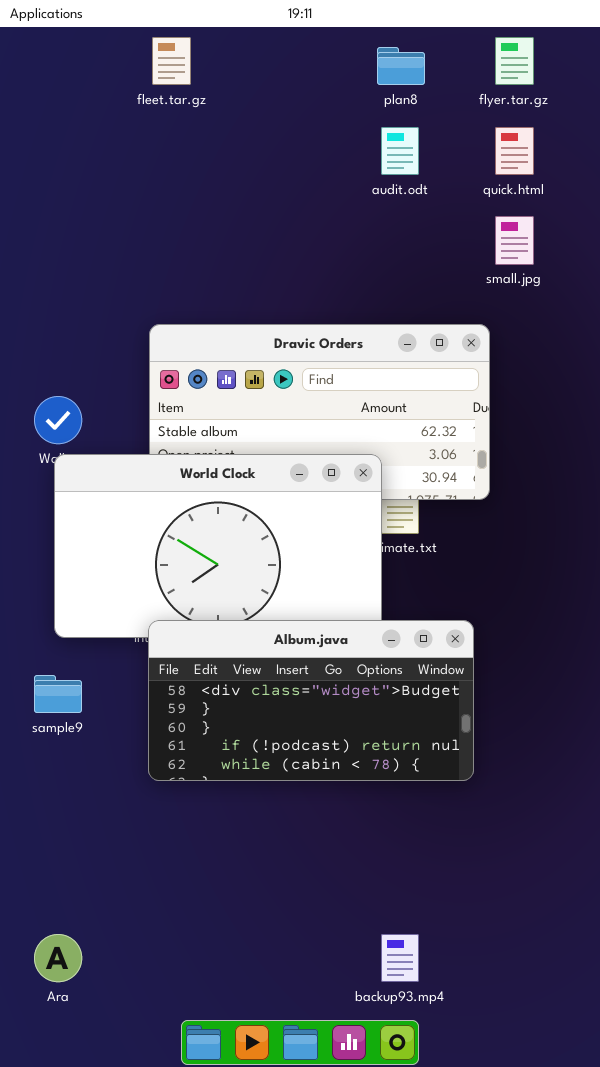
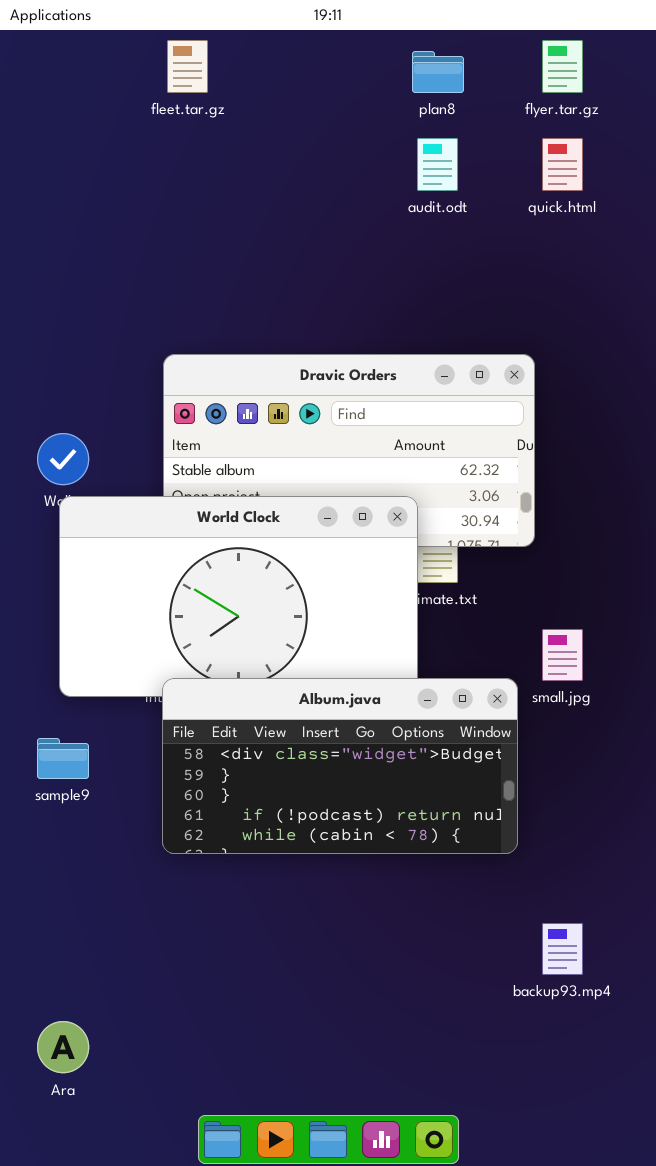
small.jpg: [495,216,534,265] -> [542,629,583,681], moved
backup93.mp4: [381,934,419,982] -> [542,923,583,975], moved

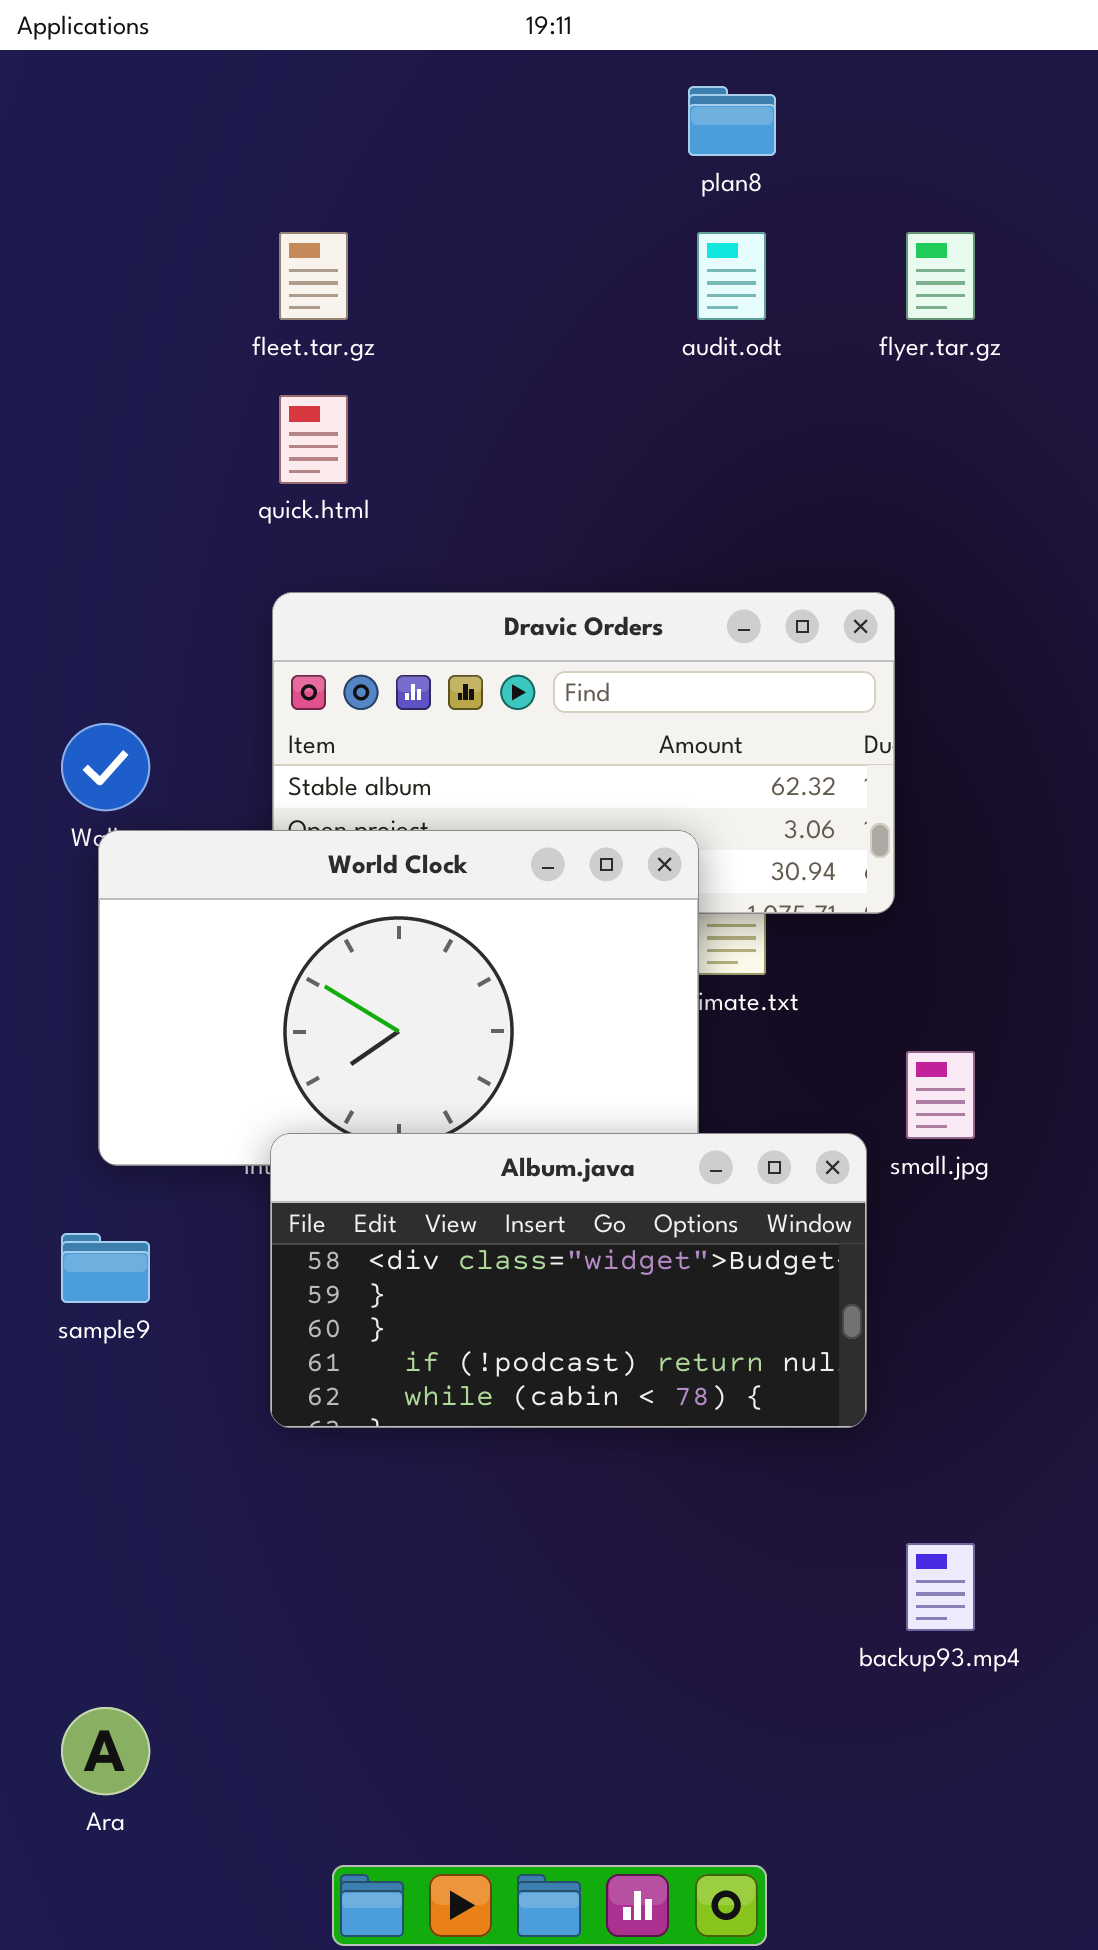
fleet.tar.gz: [167,40,208,93] -> [279,232,348,320], moved
flyer.tar.gz: [542,40,583,93] -> [906,232,975,320], moved
quick.html: [542,138,583,191] -> [279,395,348,484], moved

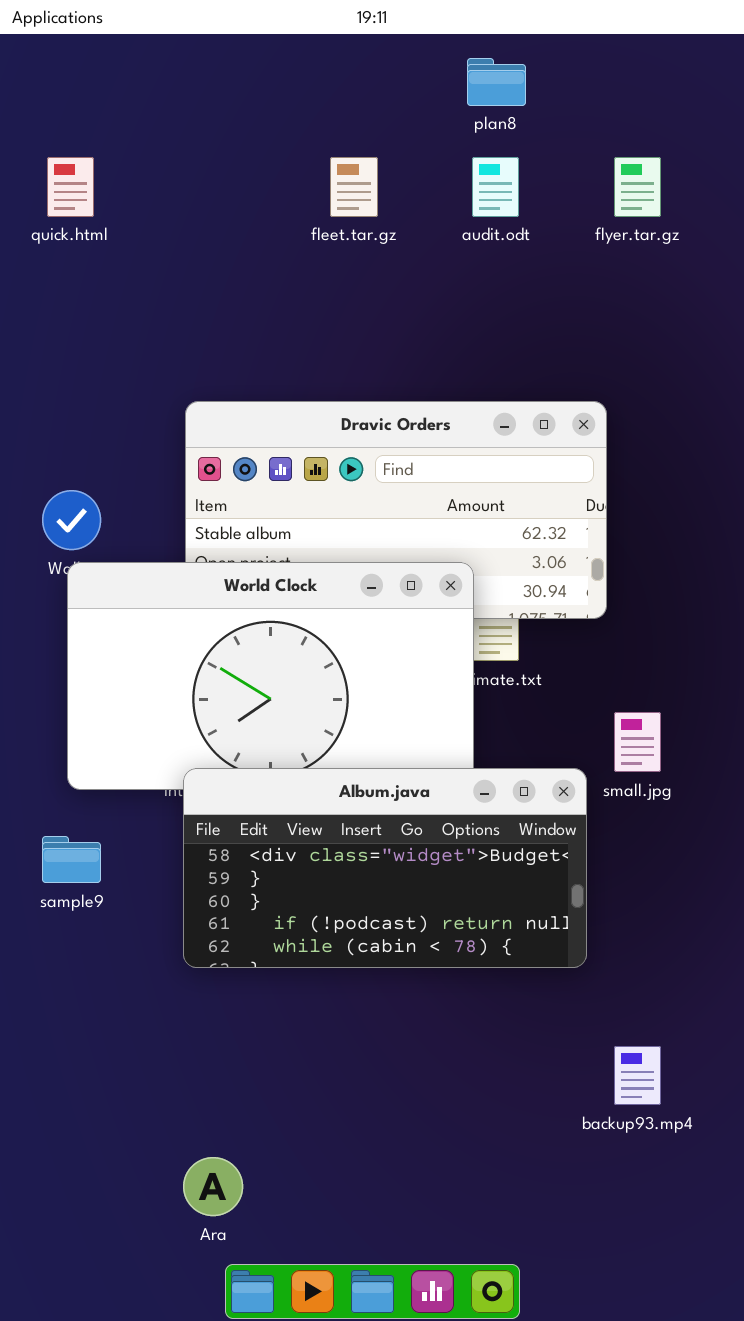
fleet.tar.gz: [279,232,348,320] -> [330,157,378,217], moved
quick.html: [279,395,348,484] -> [47,157,94,217], moved
Ara: [61,1707,150,1795] -> [183,1157,243,1216], moved

